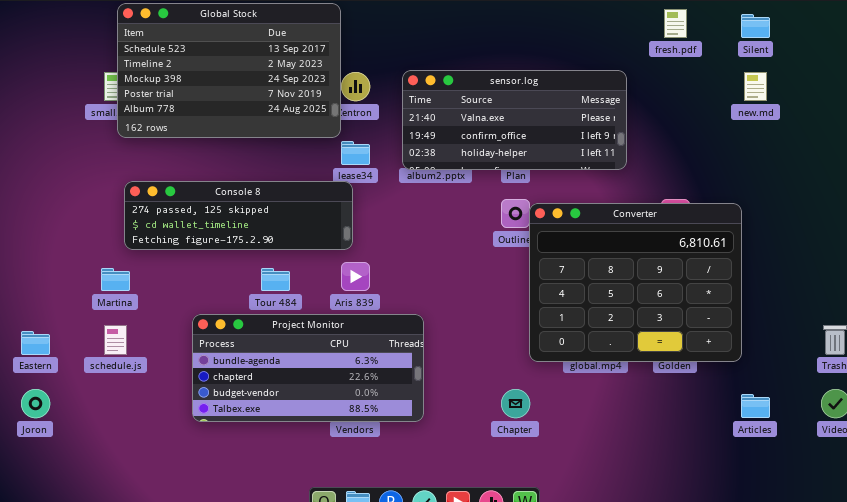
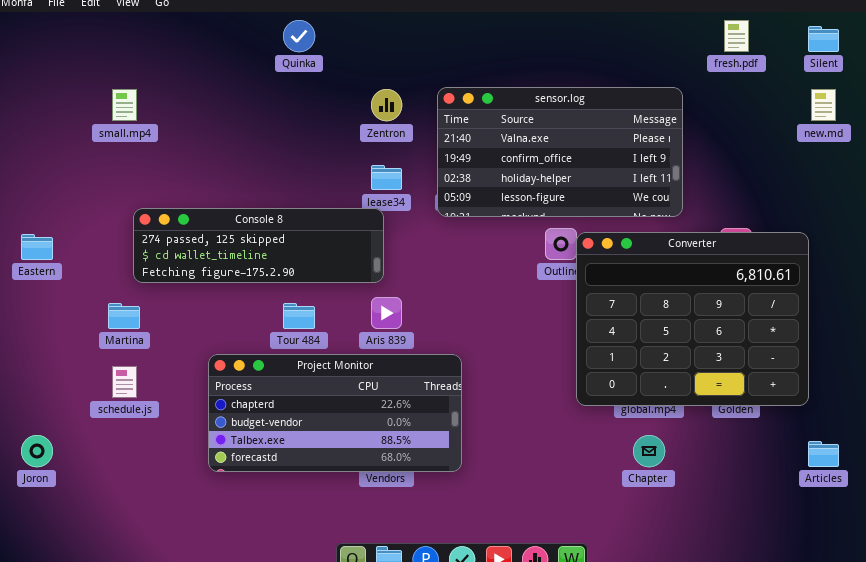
Global Stock: [117,3,341,138] -> none, closed
sensor.log: [402,70,627,170] -> [437,87,683,217], resized
Project Monitor: [192,314,424,422] -> [208,354,462,472], scrolled down 1 row
Eastern: [21,331,50,355] -> [21,234,53,260], moved
Chapter: [501,389,530,418] -> [633,435,665,467], moved

